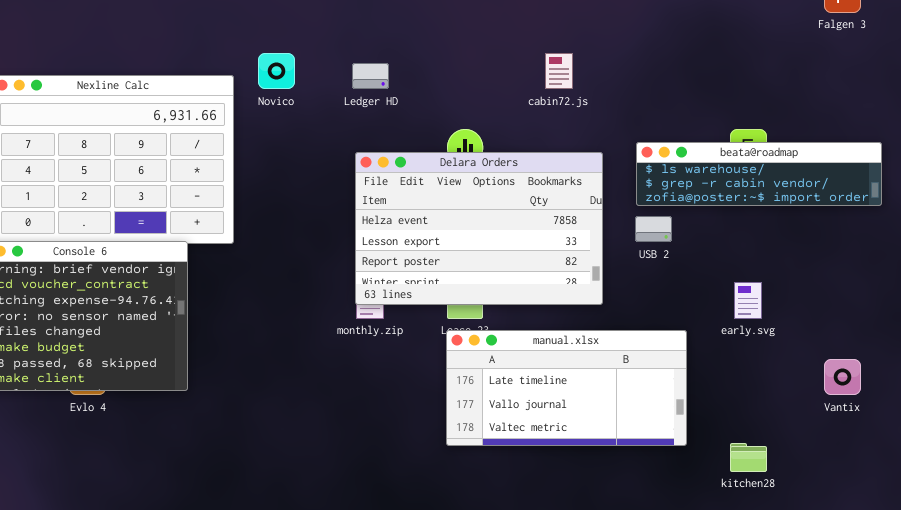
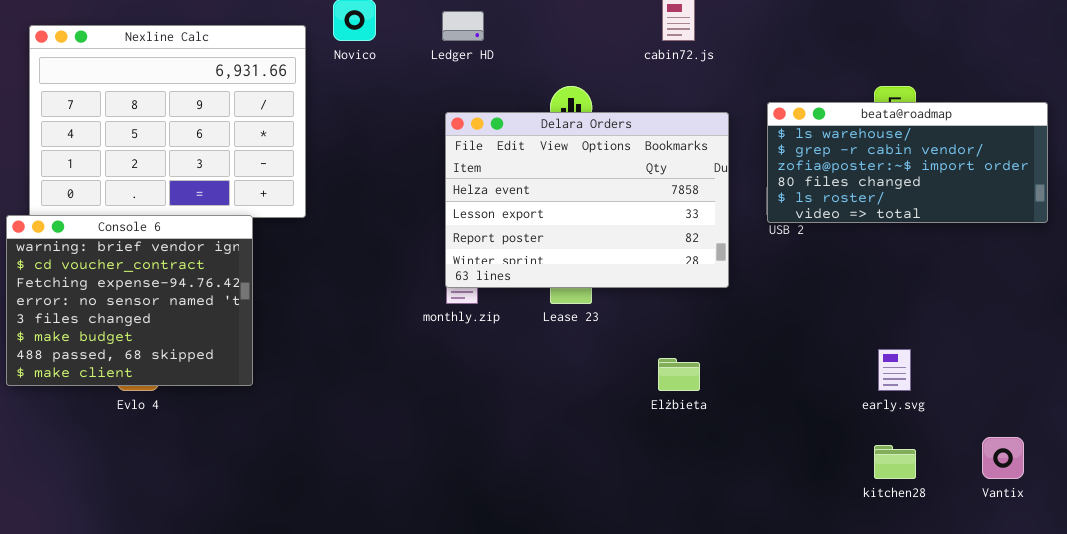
beata@roadmap: [636,142,882,206] -> [767,102,1048,223], resized
early.svg: [734,282,762,319] -> [878,349,911,391], moved
manual.xlsx: [446,330,687,446] -> none, closed
Vantix: [824,359,861,395] -> [982,437,1024,479], moved

